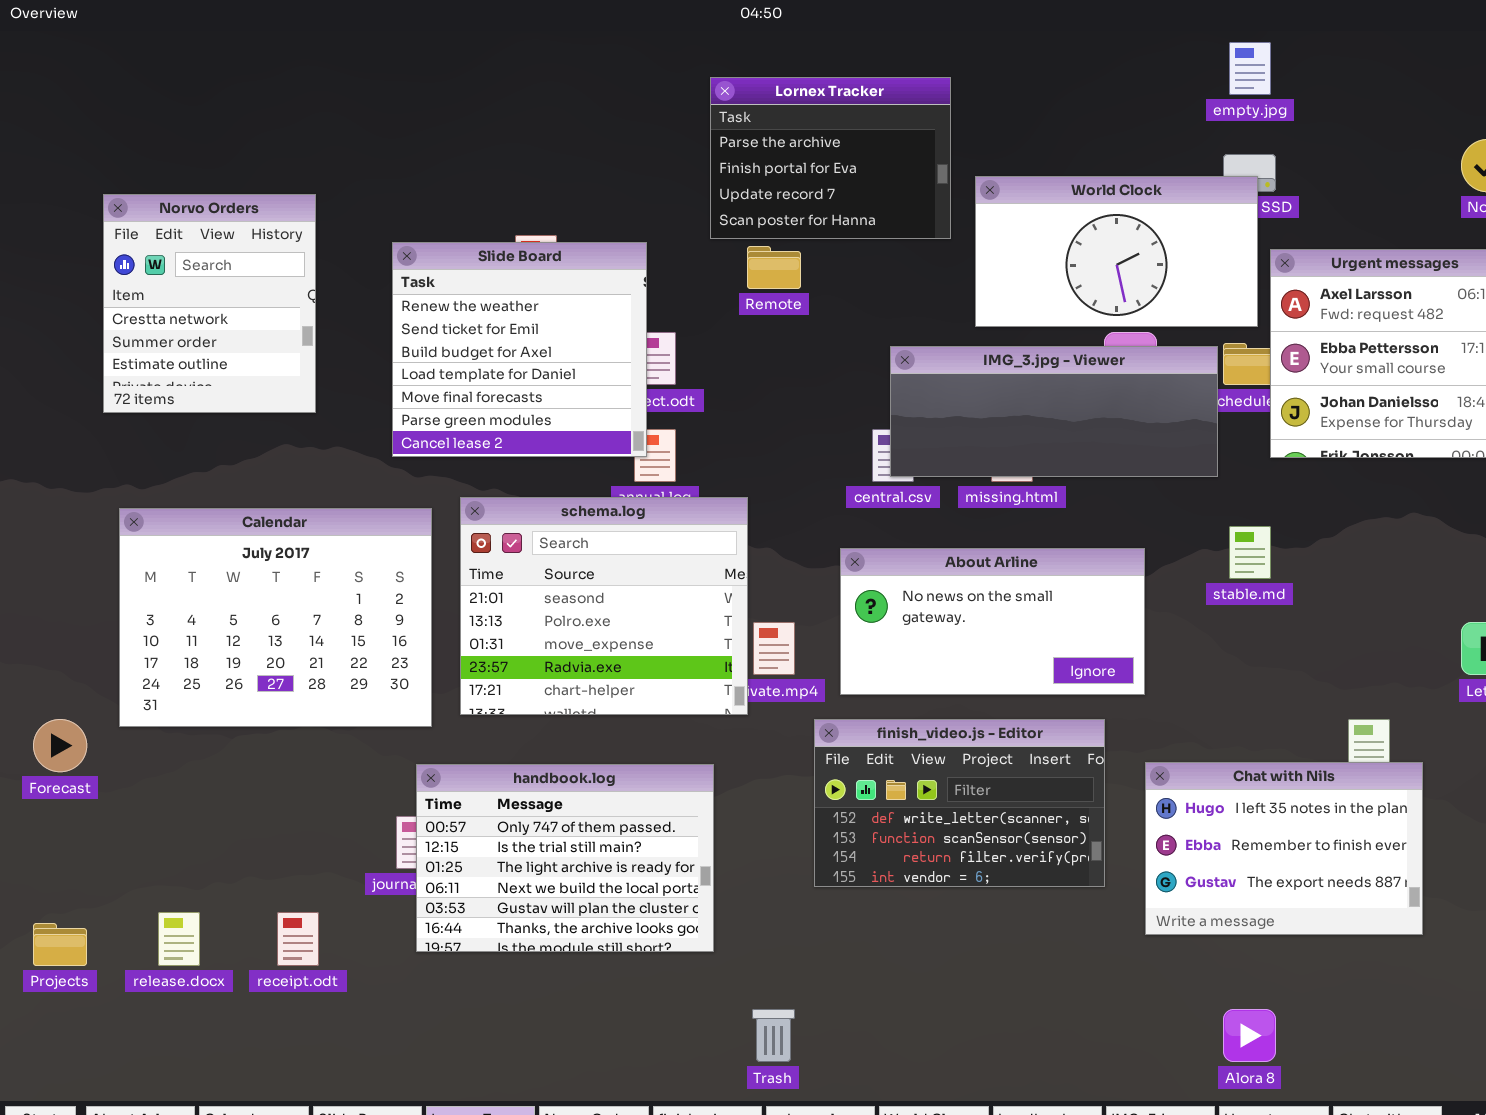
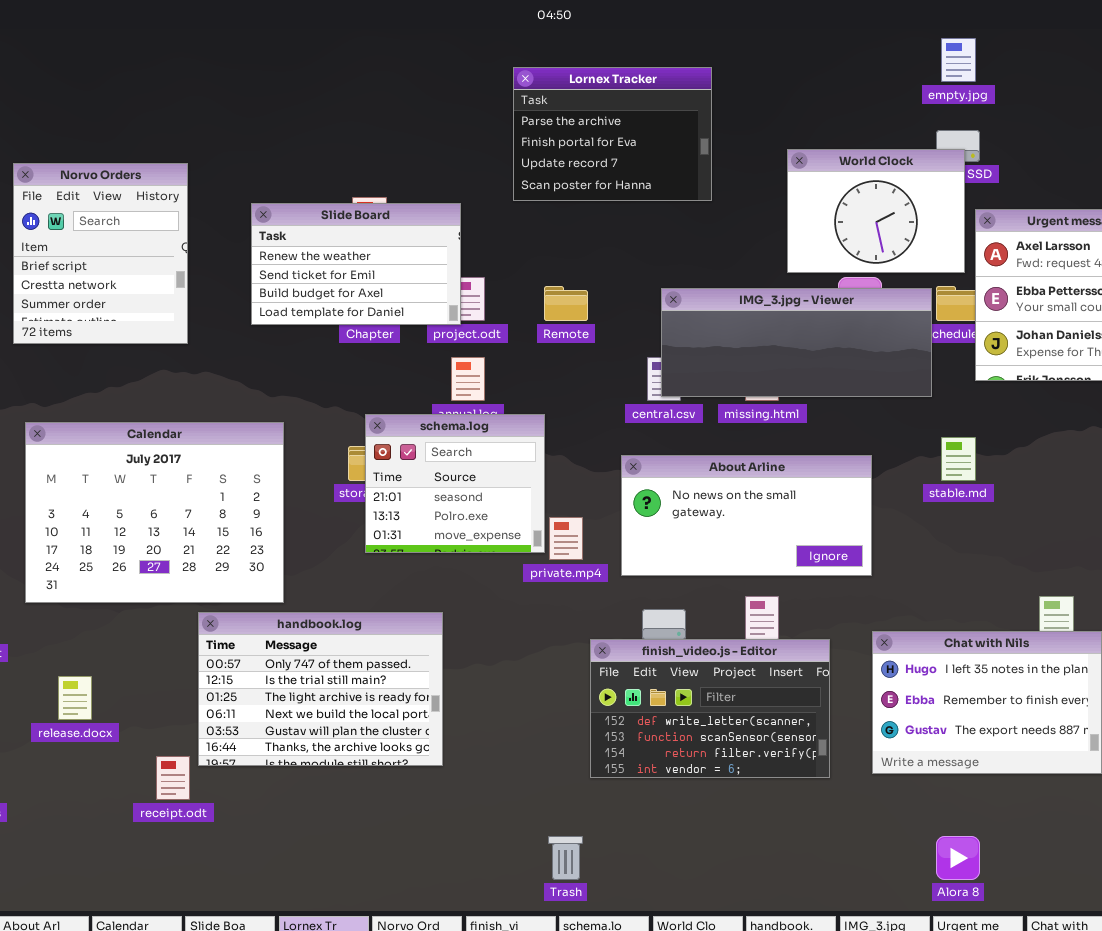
World Clock: [975,176,1258,327] -> [787,149,965,273], resized
Norvo Orders: [103,194,316,413] -> [13,163,188,344], scrolled up 1 row
Slide Board: [392,242,647,457] -> [251,203,461,325], resized
Remote: [747,246,801,289] -> [544,286,588,321], moved
schema.log: [460,497,748,715] -> [365,414,545,553], resized
finish_video.js - Editor: [814,719,1105,887] -> [590,639,830,778], moved
handbook.log: [416,764,714,952] -> [198,612,443,766], moved
release.docx: [158,912,200,966] -> [58,676,92,720], moved

